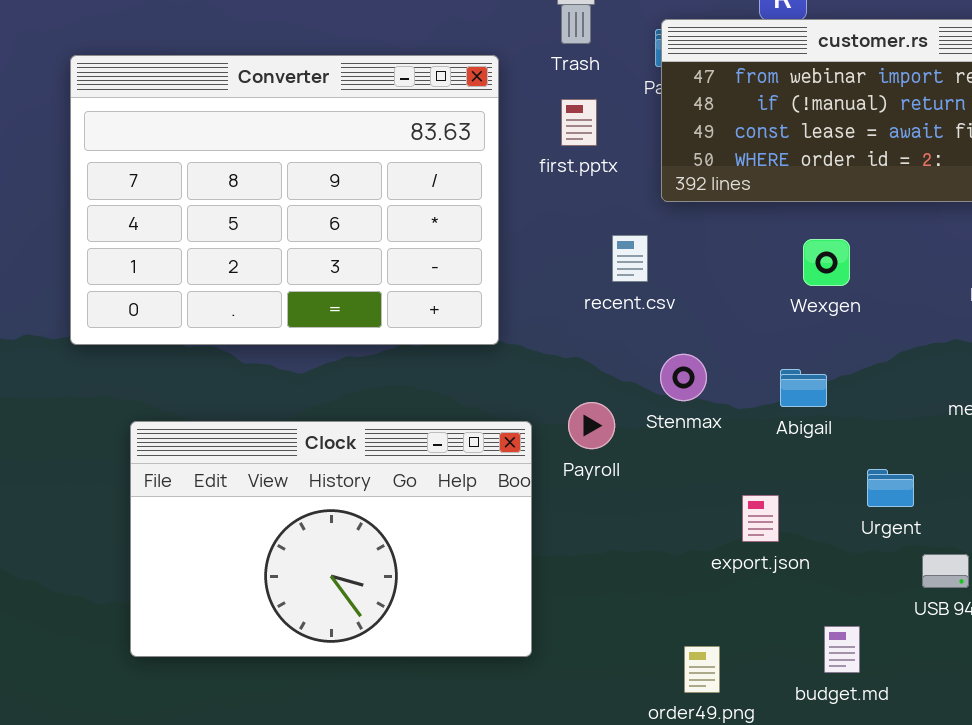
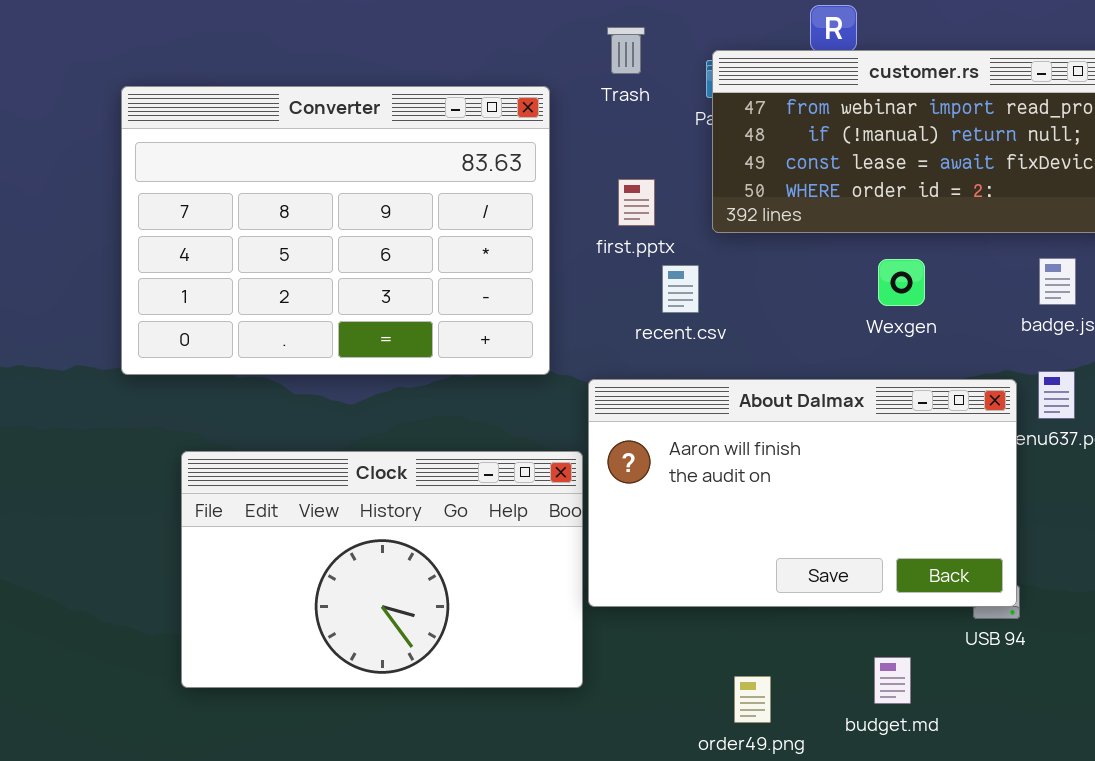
first.pptx: [561,99,597,146] -> [618,179,655,226], moved
Wexgen: [803,239,850,286] -> [878,259,925,306], moved
About Dalmax: none -> [588,379,1017,607], opened

